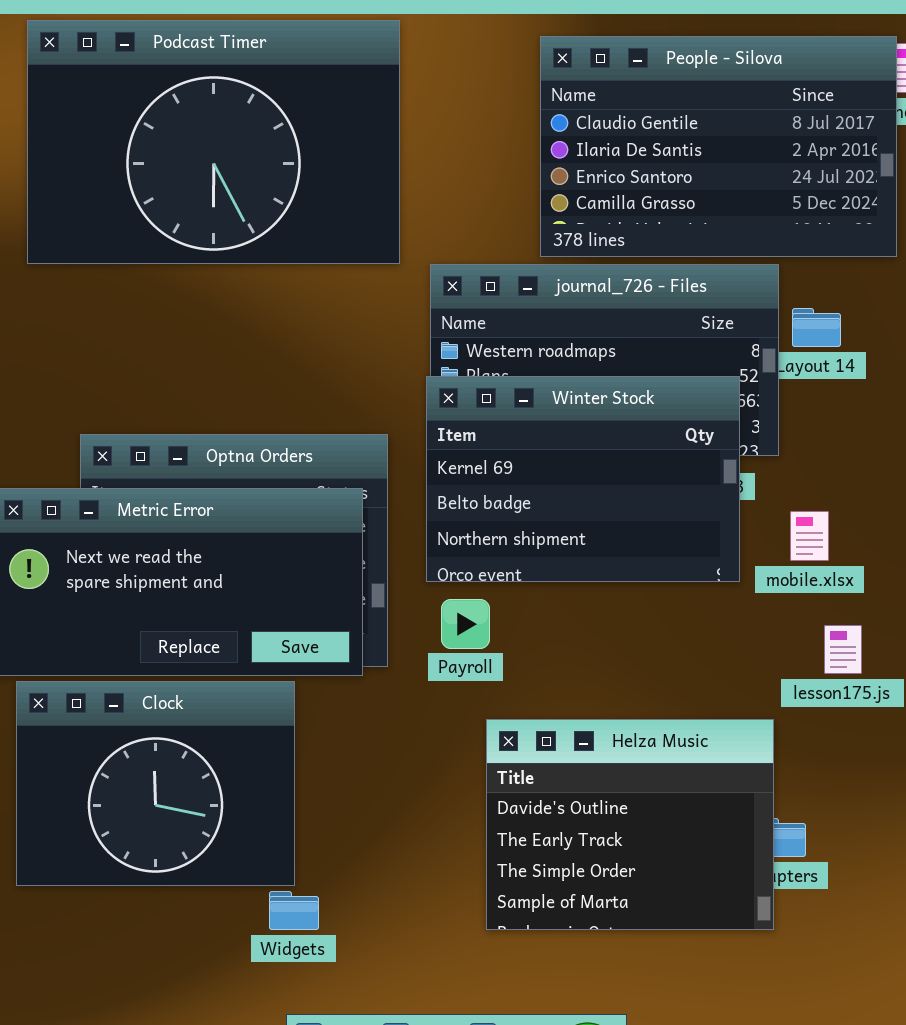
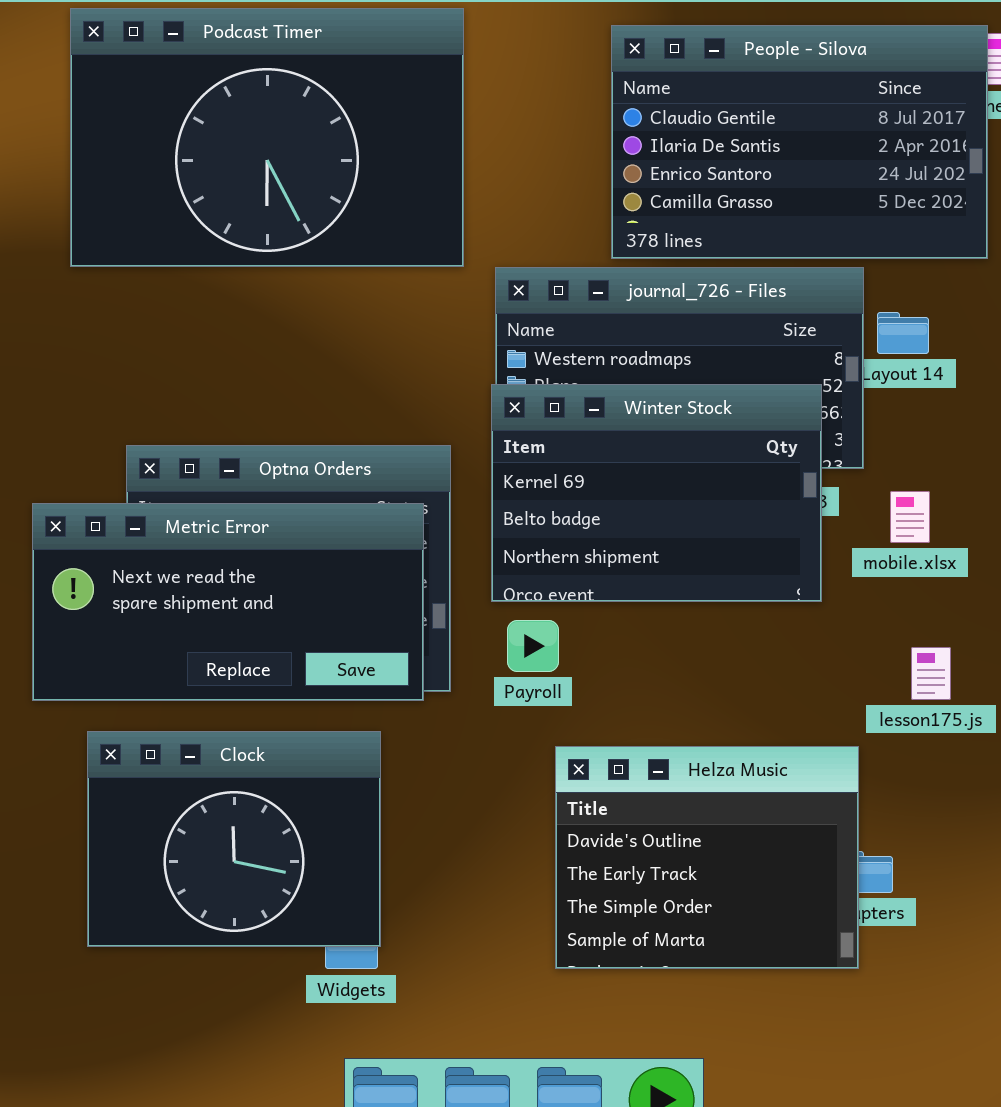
mobile.xlsx: [790,511,829,561] -> [890,491,930,543], moved
Clock: [16,681,295,886] -> [87,731,381,947], moved

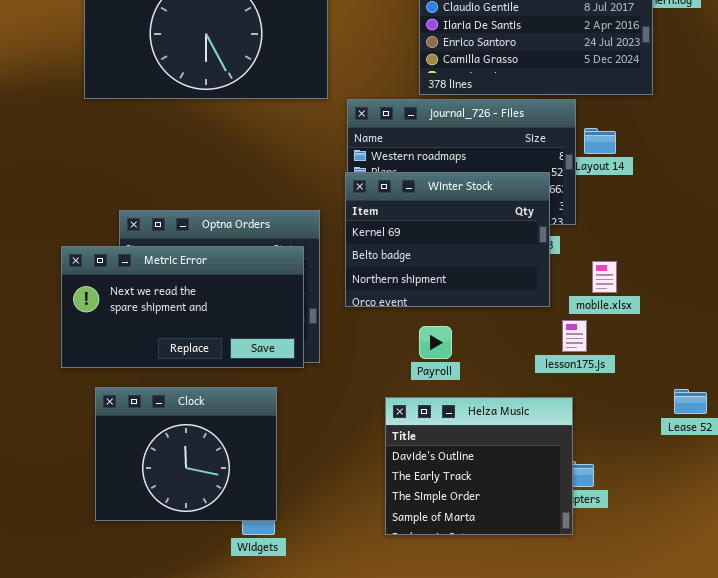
mobile.xlsx: [890,491,930,543] -> [592,261,617,293], moved
Payroll: [507,620,559,672] -> [419,326,452,359], moved
lesson175.js: [911,647,951,700] -> [562,320,587,352], moved

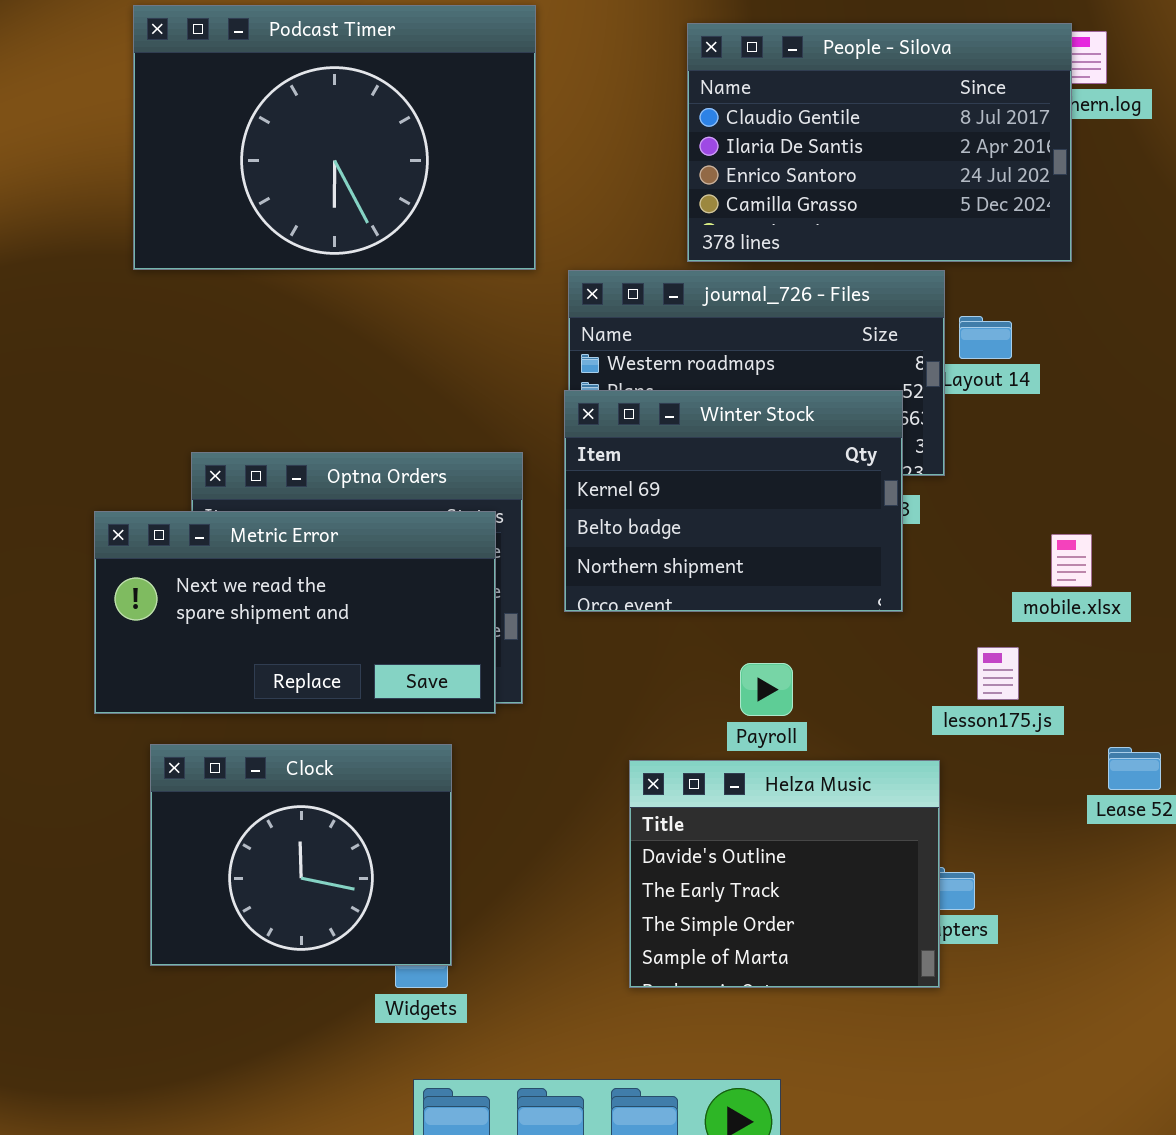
mobile.xlsx: [592,261,617,293] -> [1051,534,1092,587], moved
lesson175.js: [562,320,587,352] -> [977,647,1019,700], moved
Payroll: [419,326,452,359] -> [740,663,793,716], moved

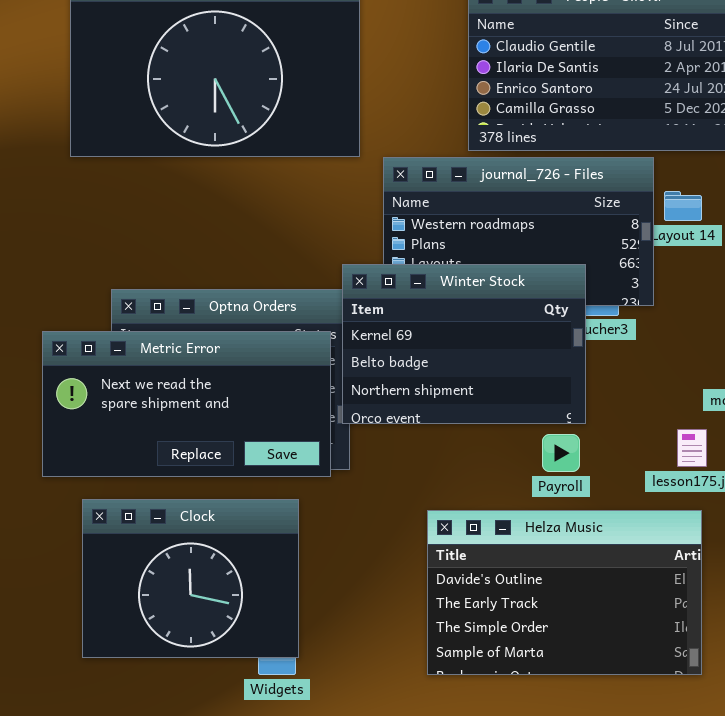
Winter Stock: [564,390,903,612] -> [342,264,586,424], moved
Payroll: [740,663,793,716] -> [542,434,580,472], moved
Helza Music: [629,760,940,988] -> [427,510,702,675], resized

